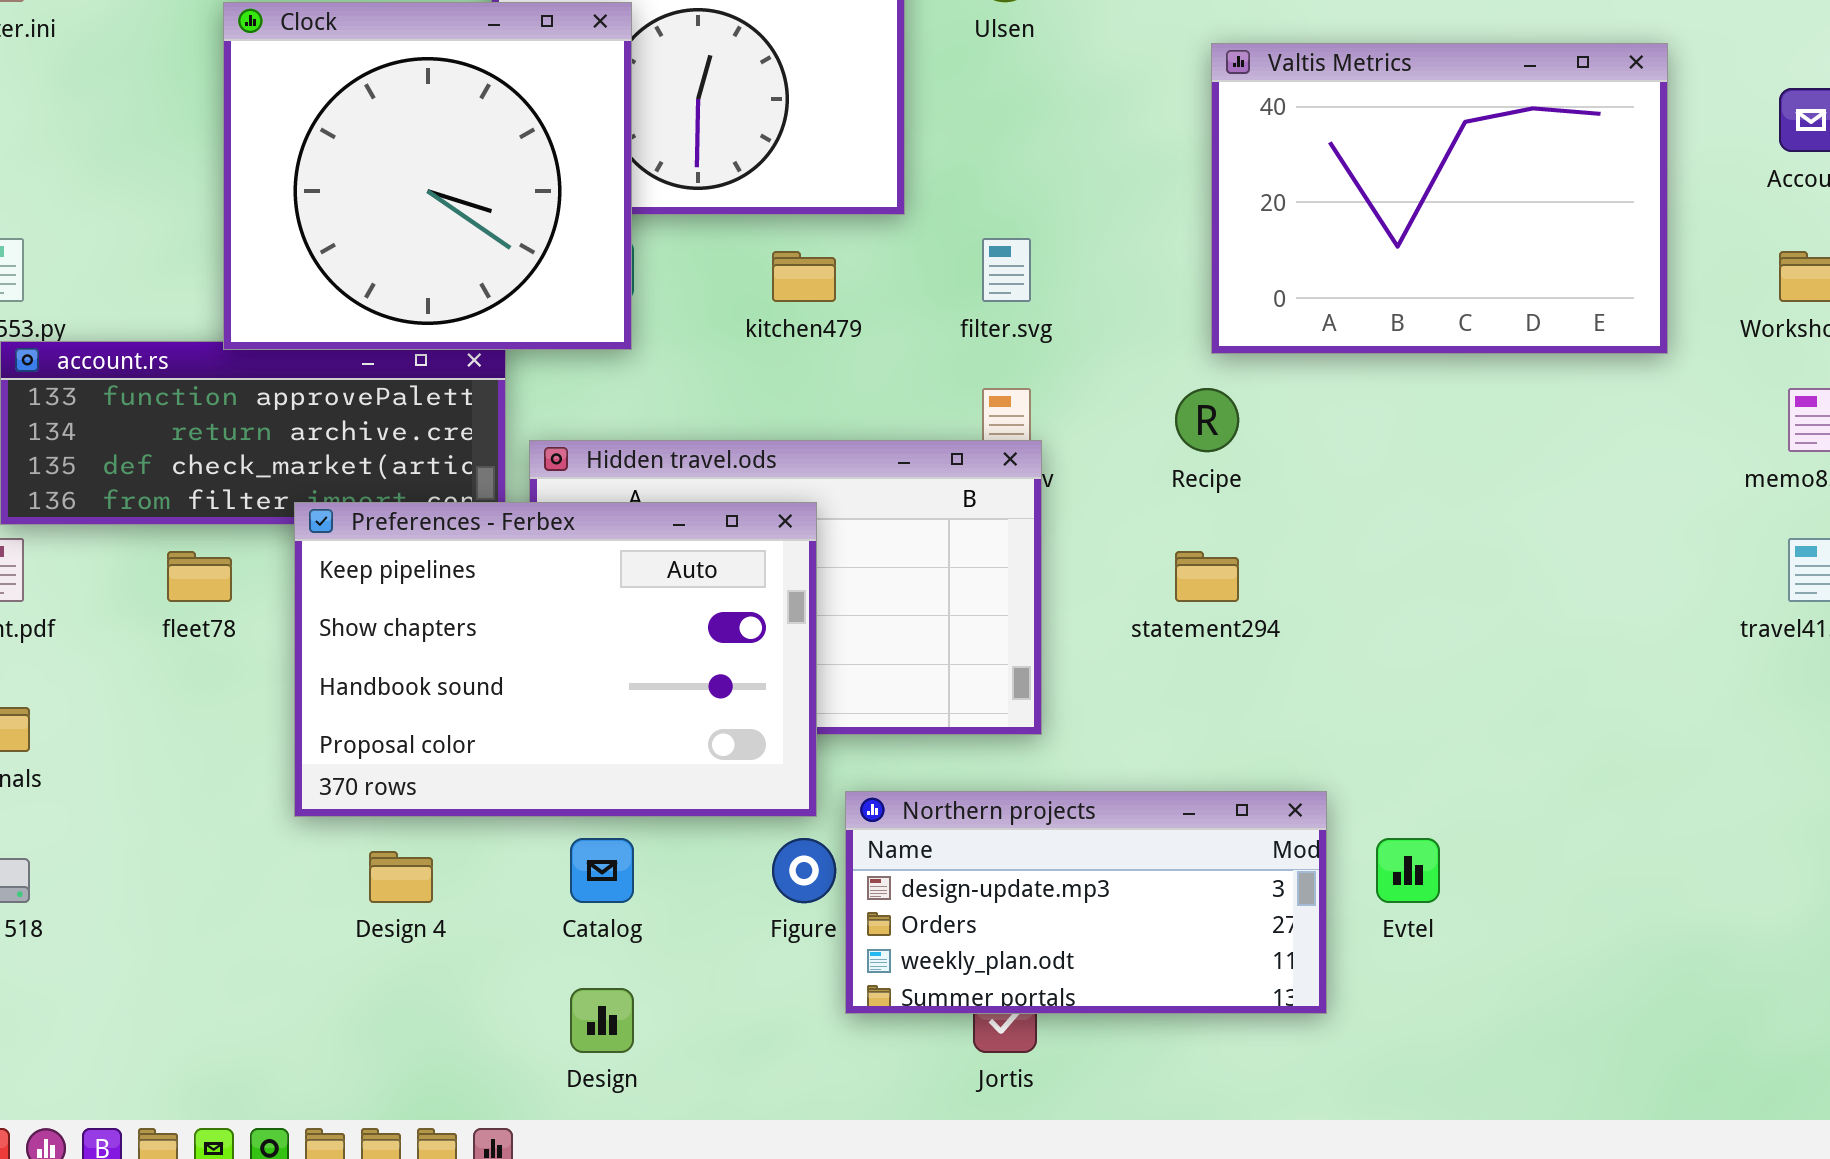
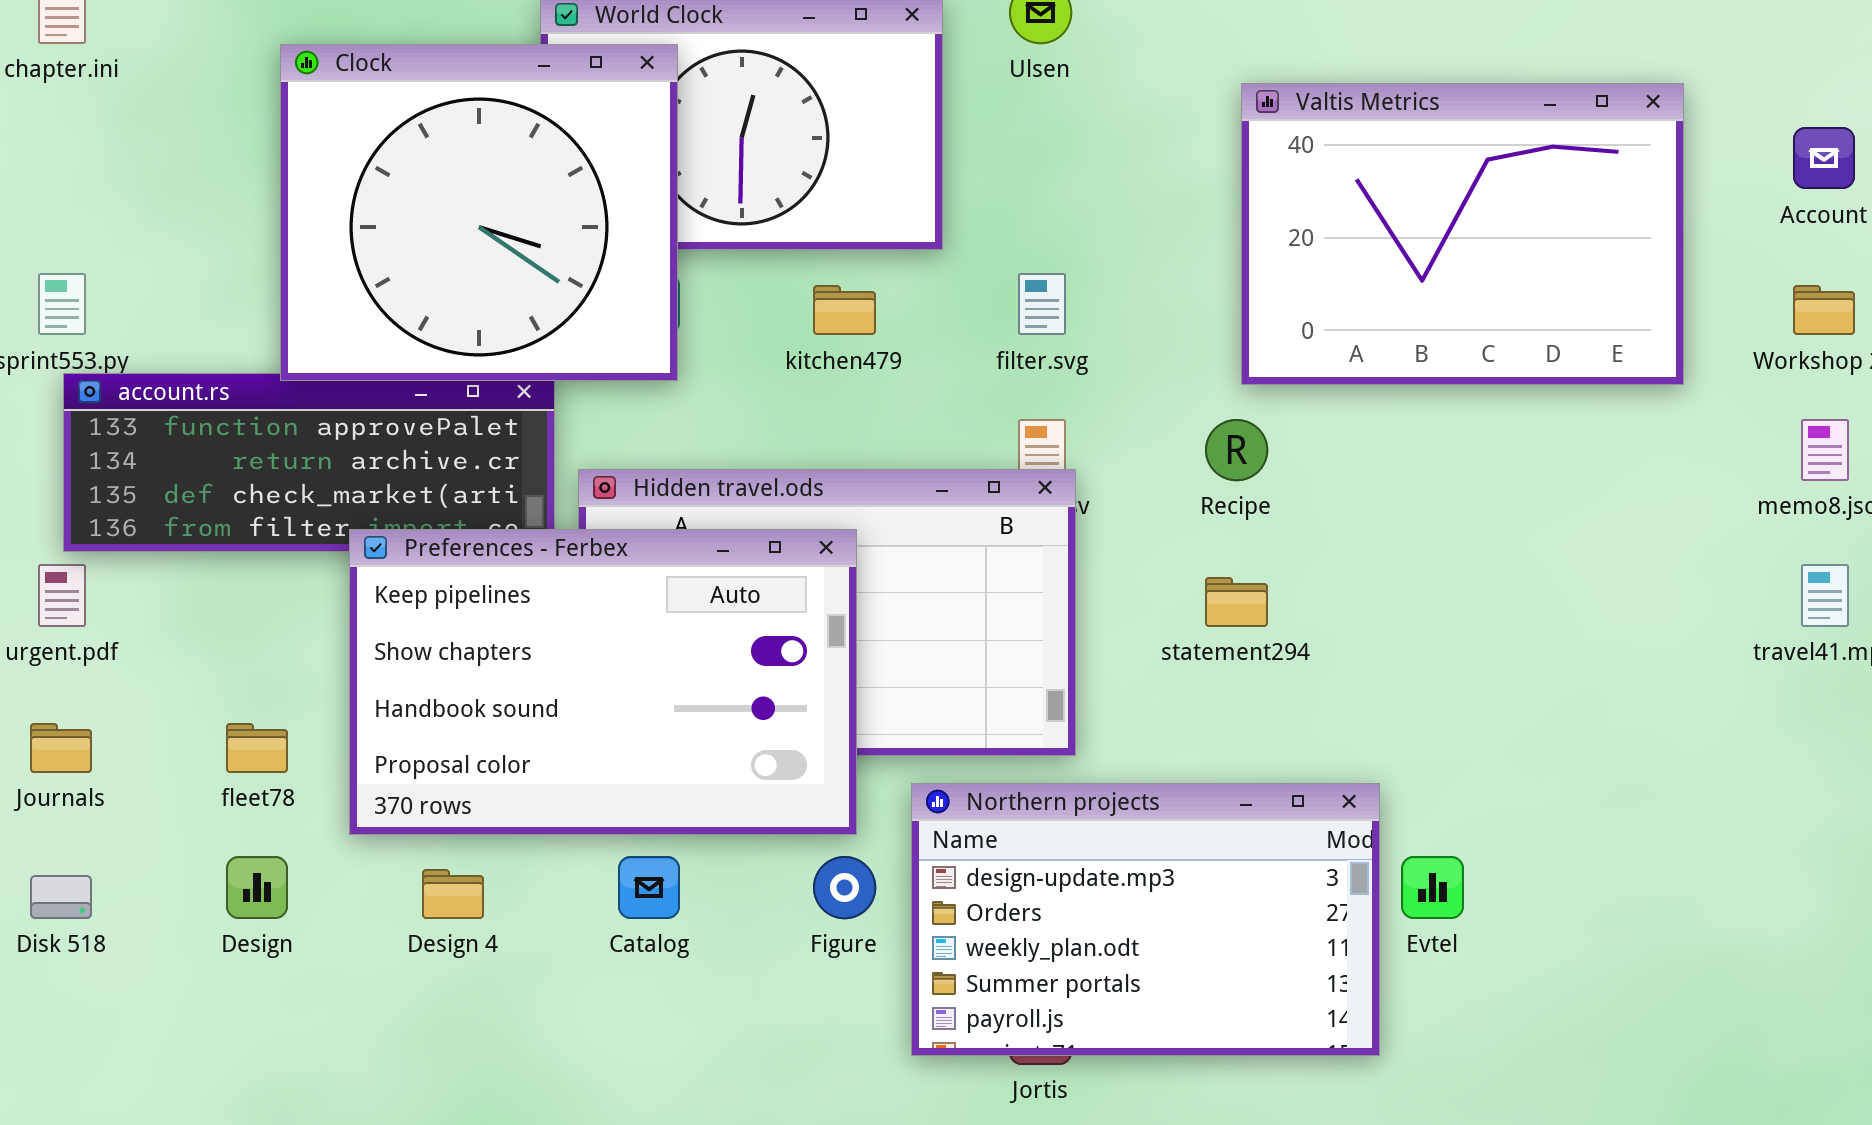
fleet78: [167,551,232,602] -> [226,723,288,773], moved
Northern projects: [845,791,1327,1014] -> [911,783,1380,1056], moved, resized
Design: [570,988,634,1053] -> [226,856,288,919], moved

